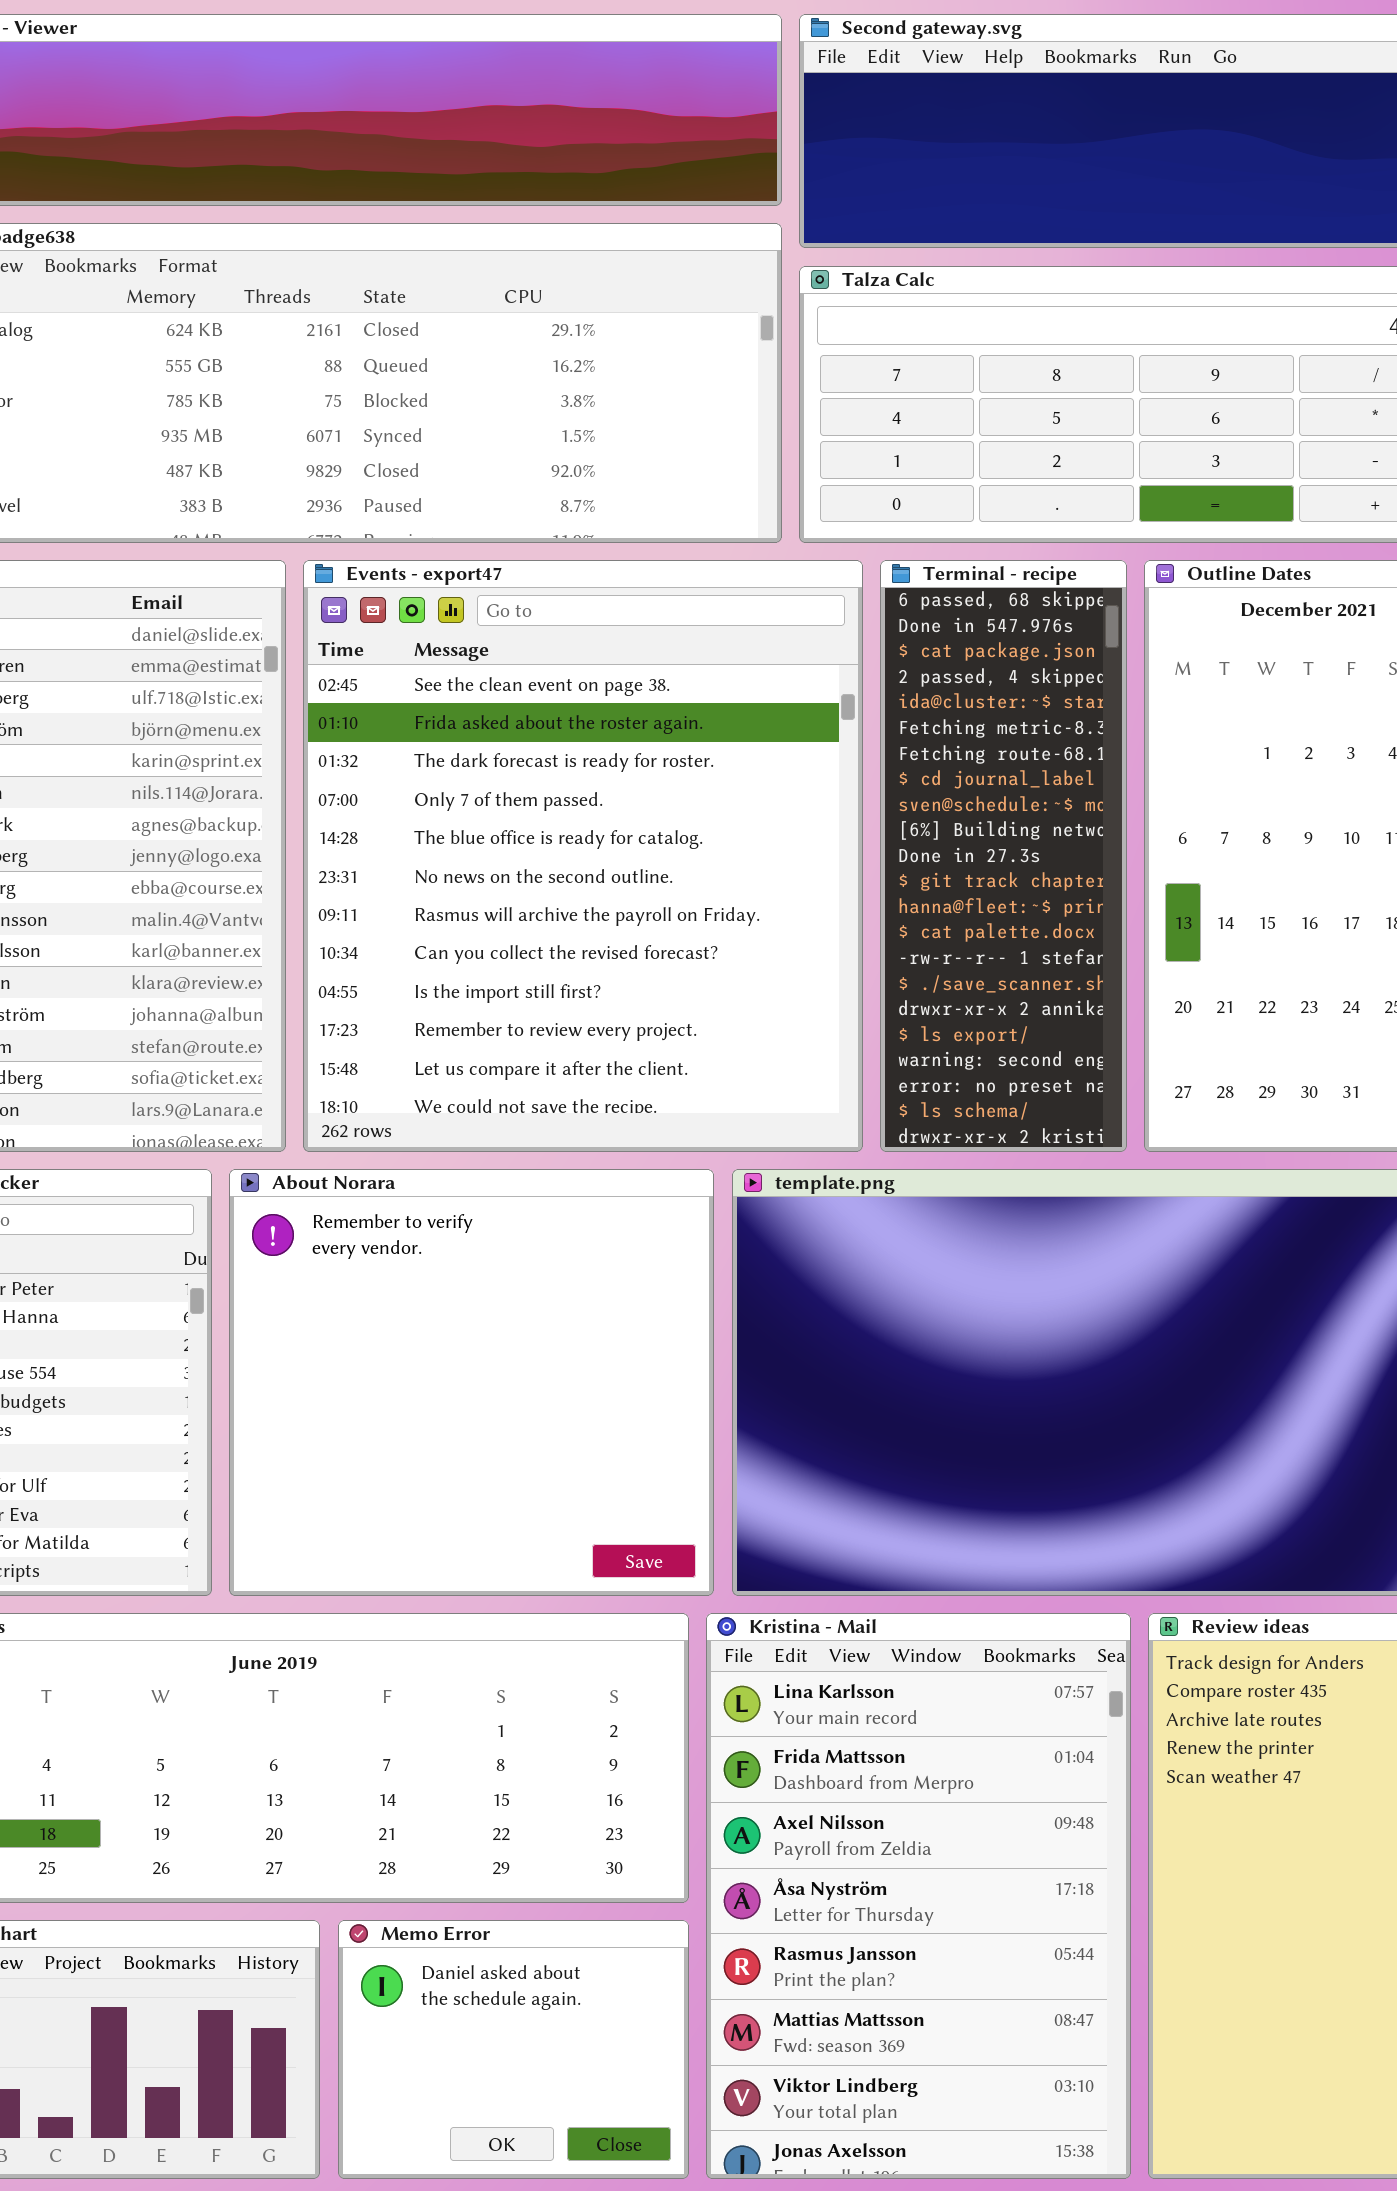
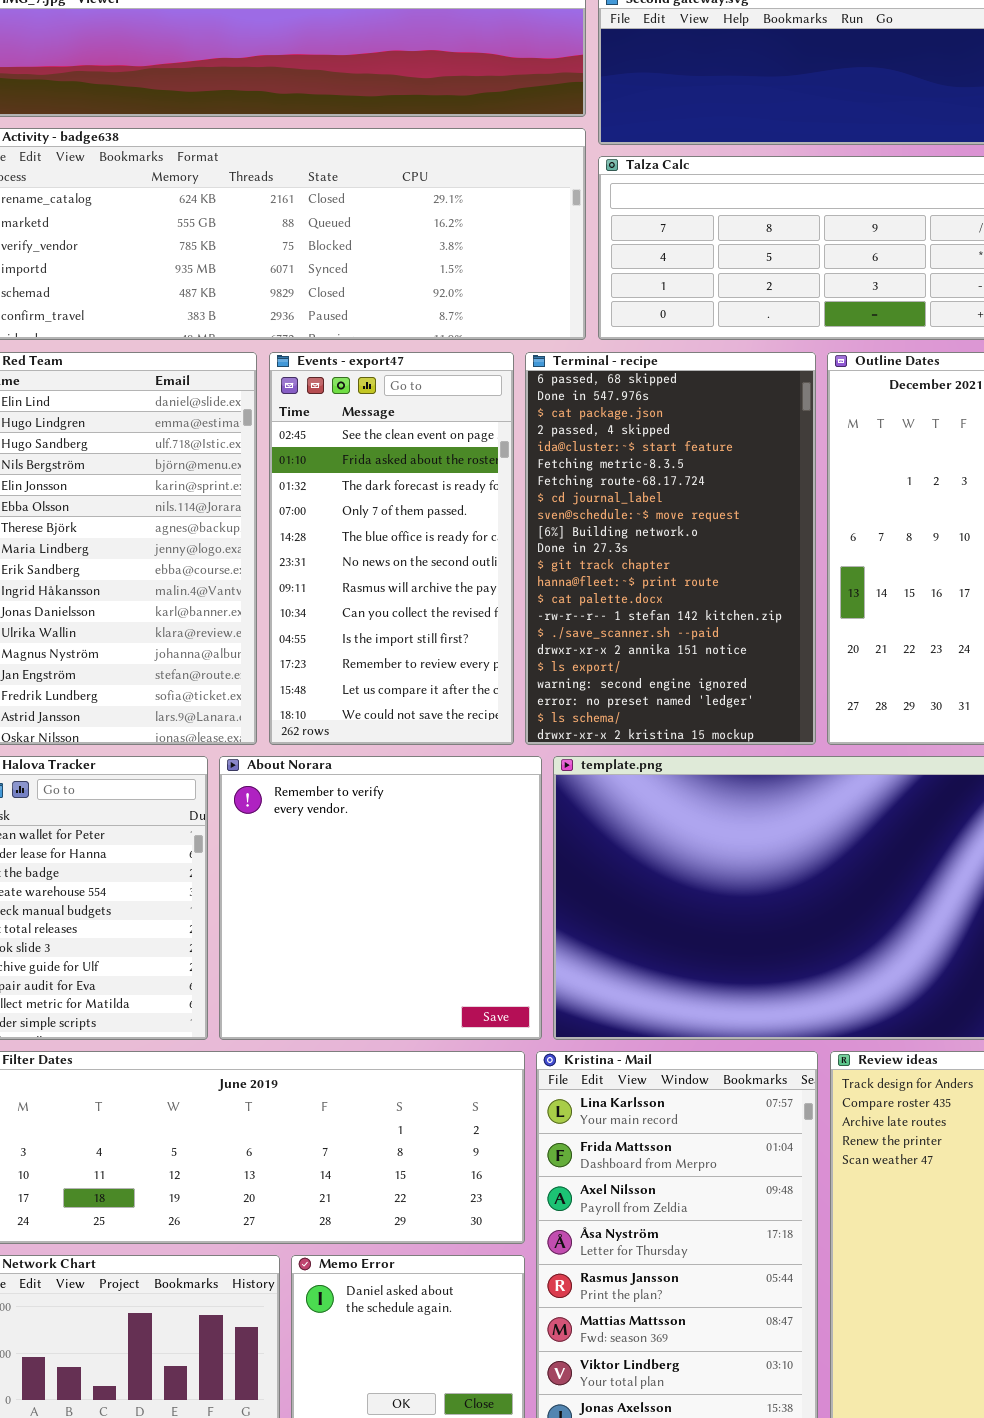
Events - export47: [303,560,863,1152] -> [269,352,514,745], resized
Terminal - recipe: [880,560,1127,1152] -> [525,352,816,745], resized

